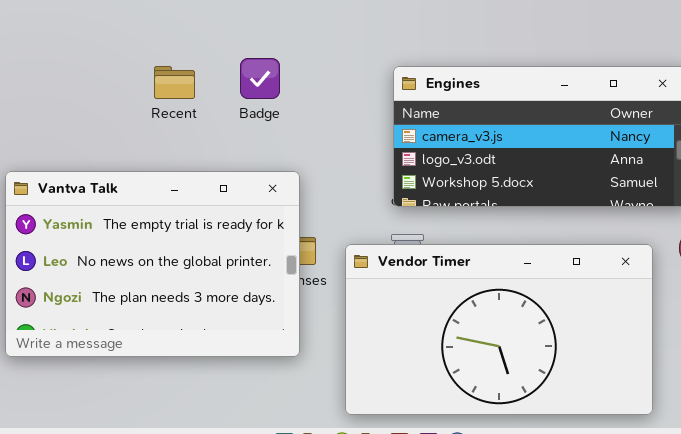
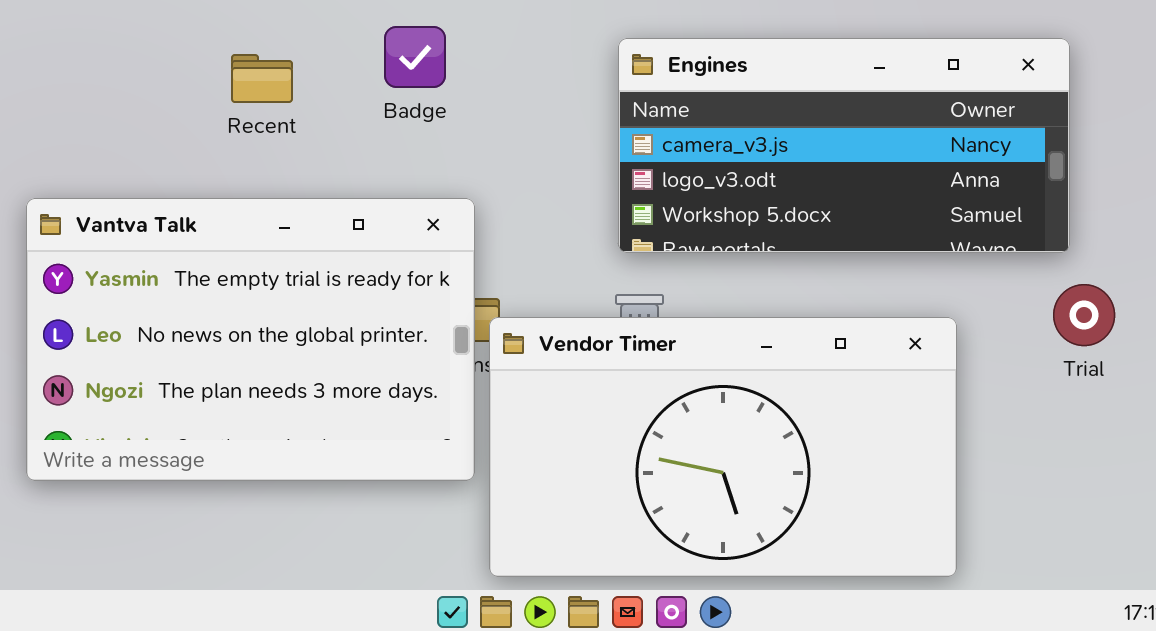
Recent: [154,66,195,99] -> [231,54,293,103], moved
Vendor Timer: [345,244,653,415] -> [489,317,957,577], moved

